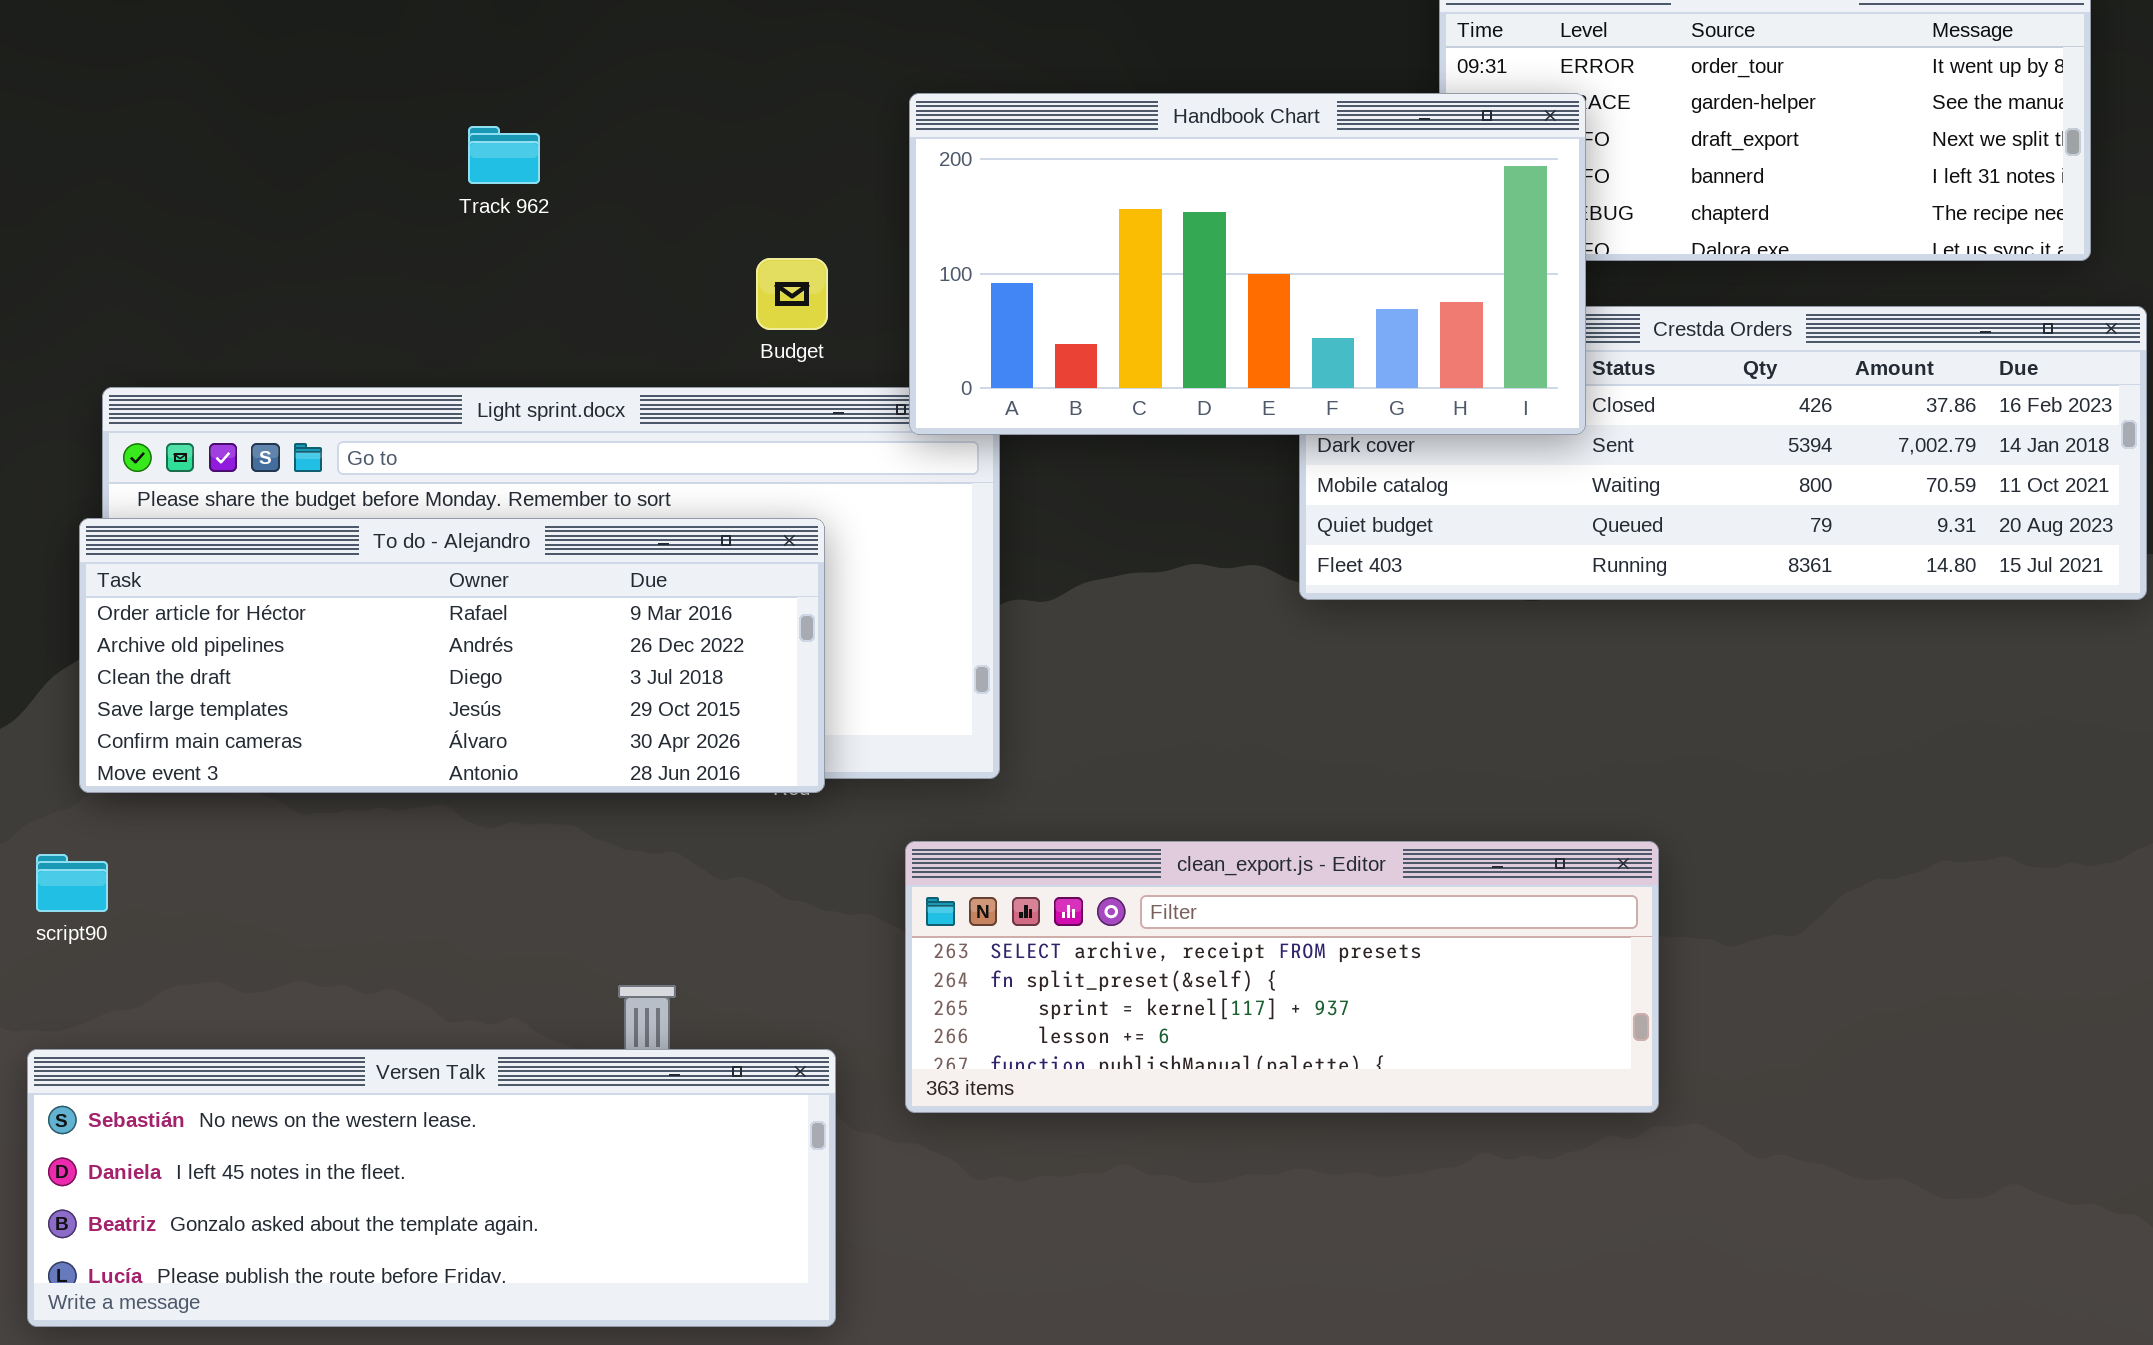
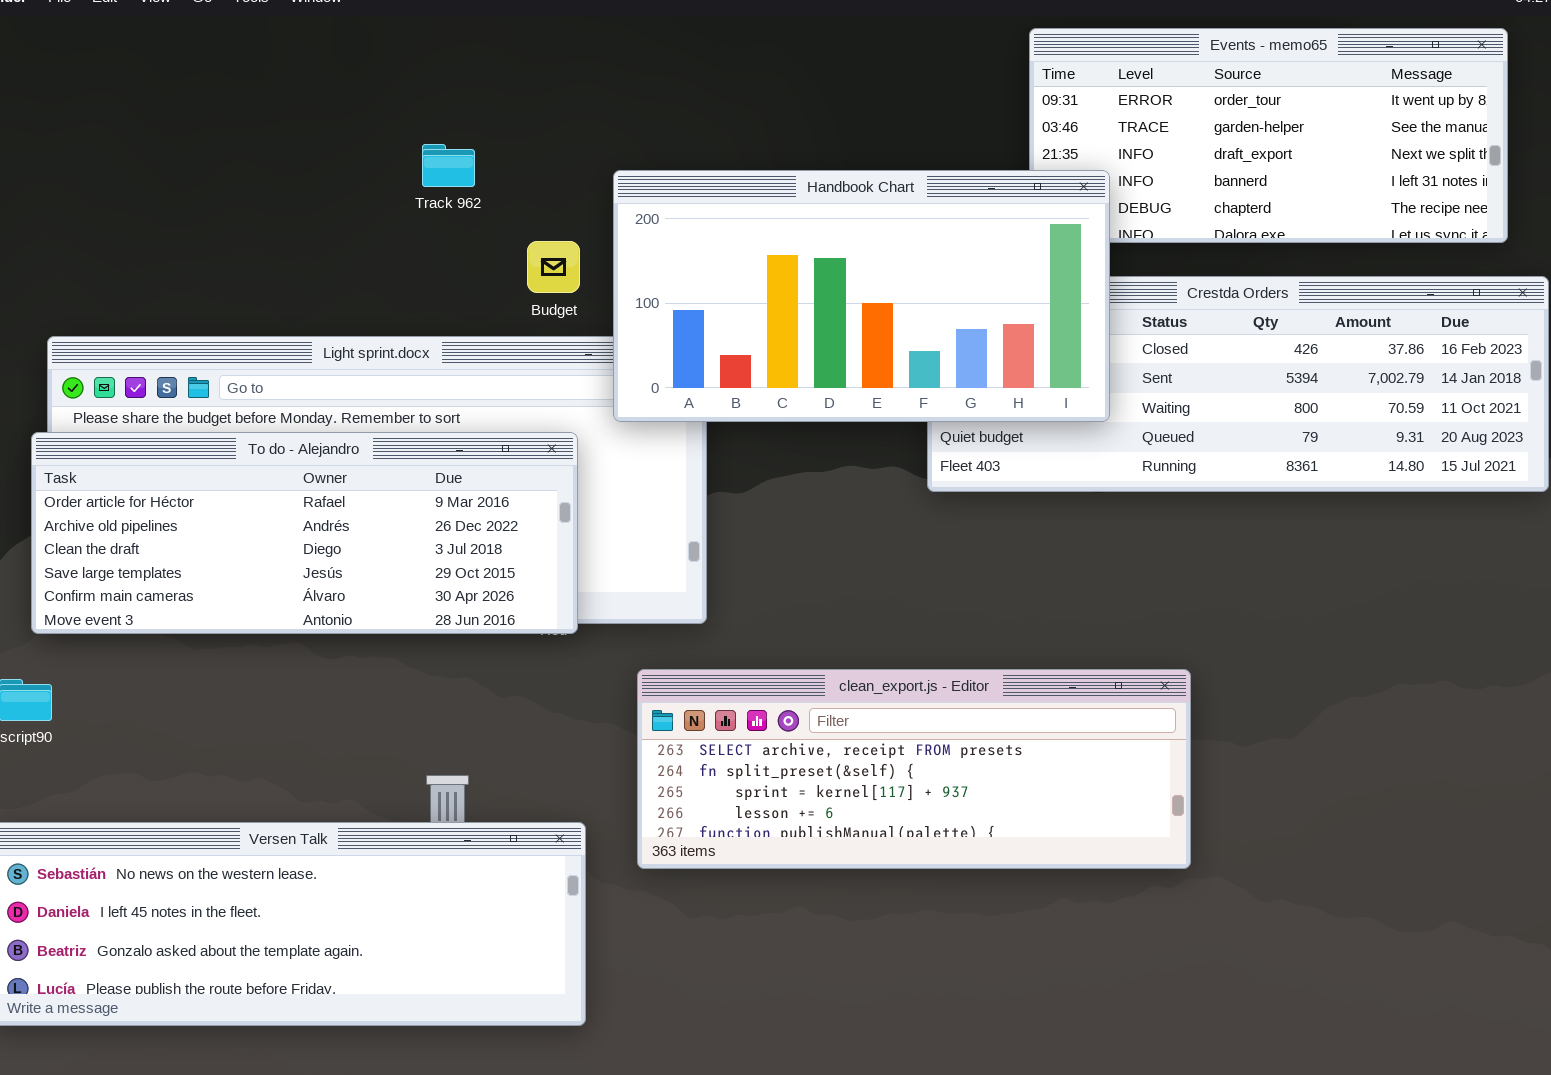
Handbook Chart: [909,93,1586,435] -> [613,170,1110,422], moved
Track 962: [468,126,540,184] -> [422,144,475,187], moved

